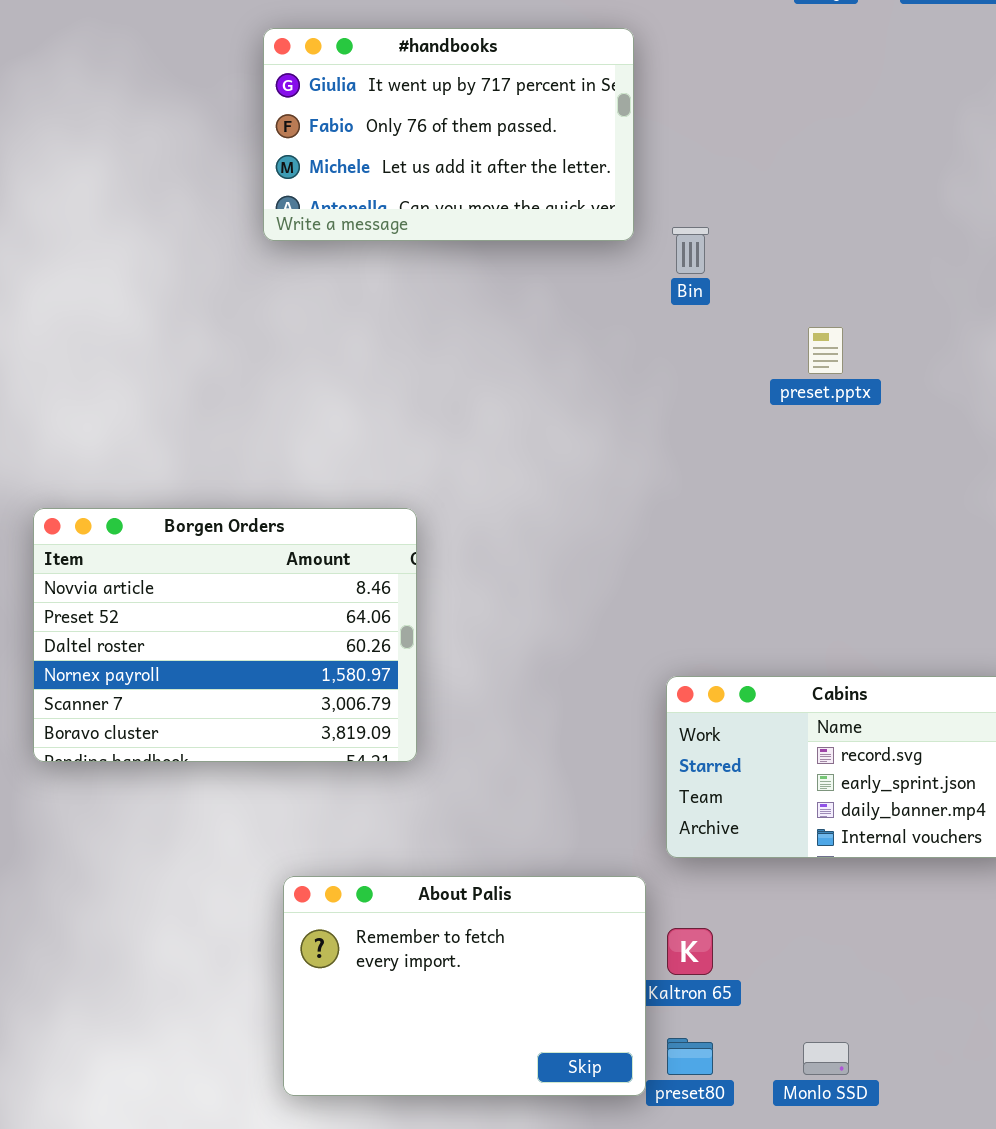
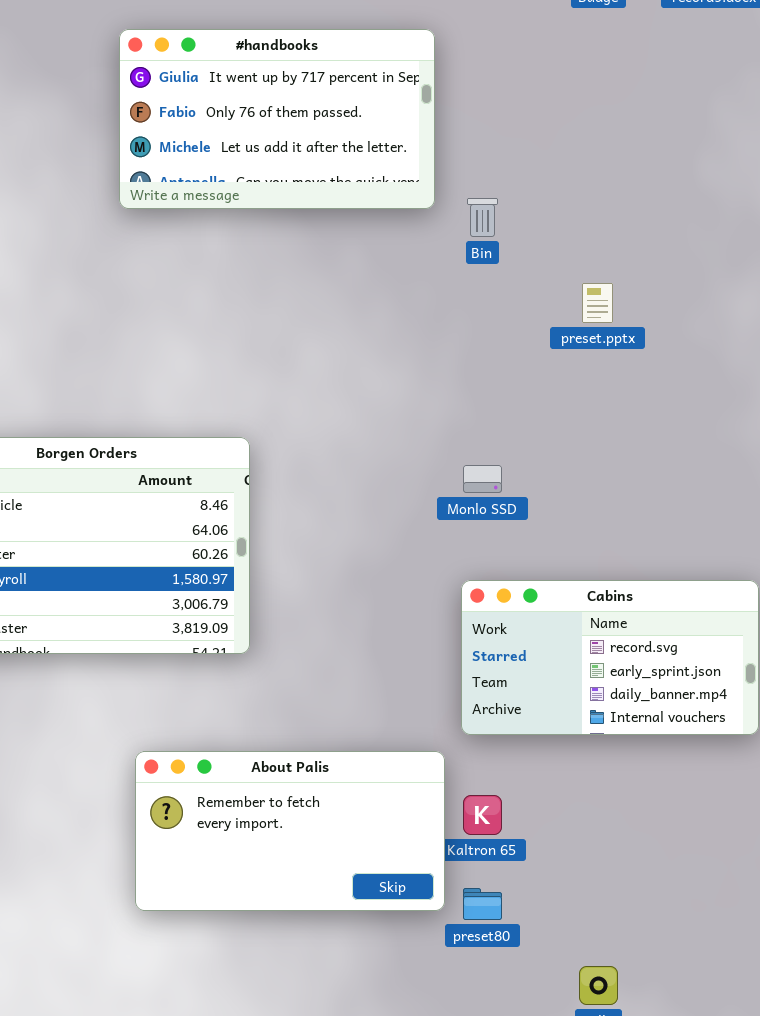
About Palis: [283,876,646,1096] -> [135,751,445,911], resized
Monlo SSD: [803,1042,849,1075] -> [463,465,502,493], moved

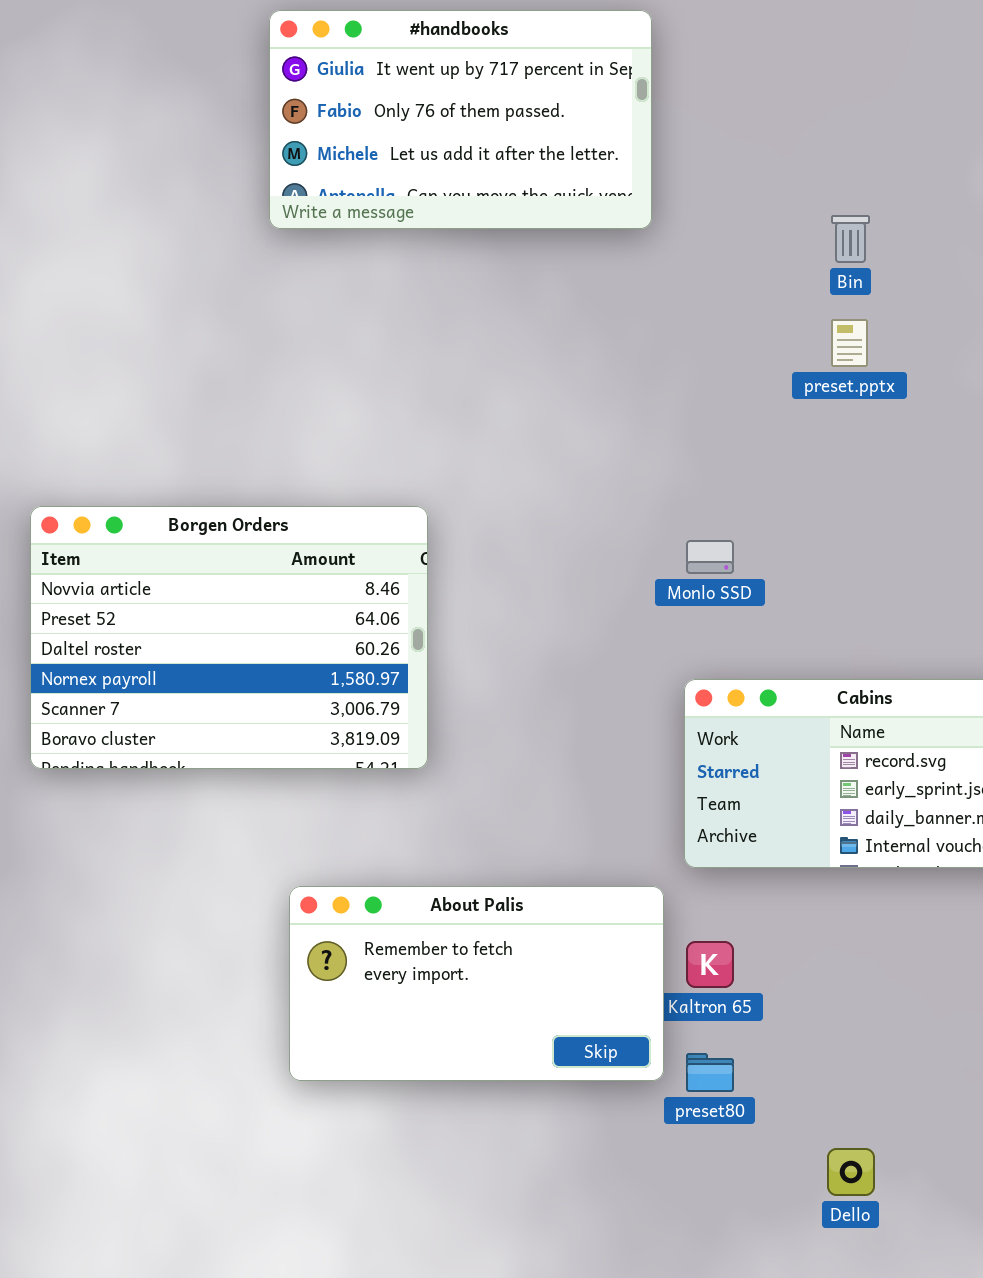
Bin: [467,198,498,237] -> [831,215,870,263], moved

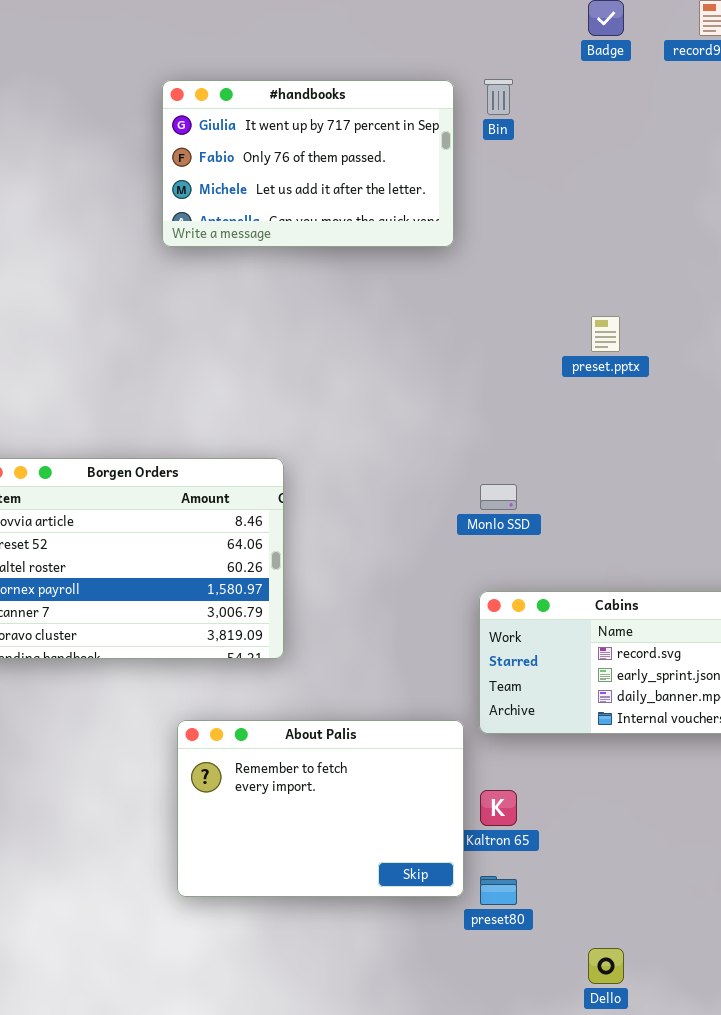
Bin: [831,215,870,263] -> [484,79,513,115], moved
About Palis: [289,886,664,1081] -> [177,720,464,897], resized

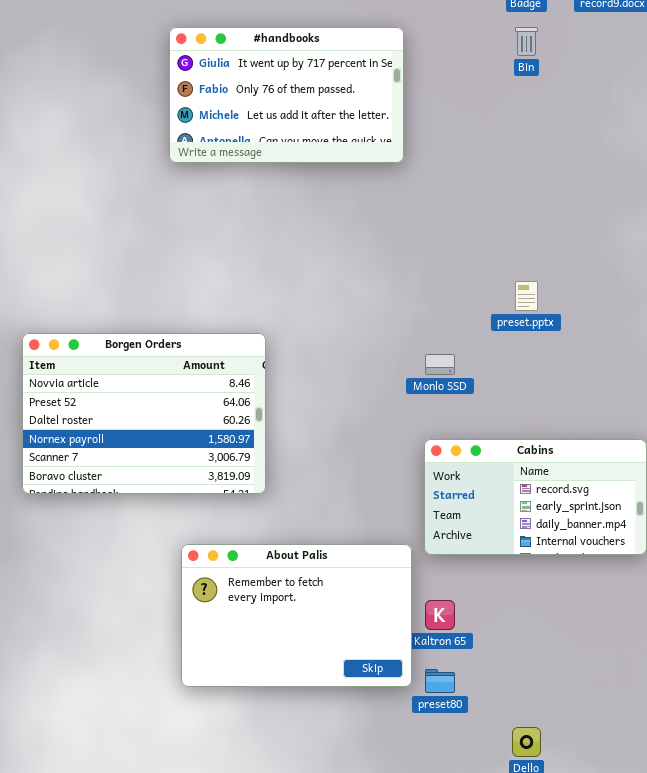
Bin: [484,79,513,115] -> [515,27,538,56], moved
preset.pptx: [591,316,620,352] -> [515,281,538,311], moved

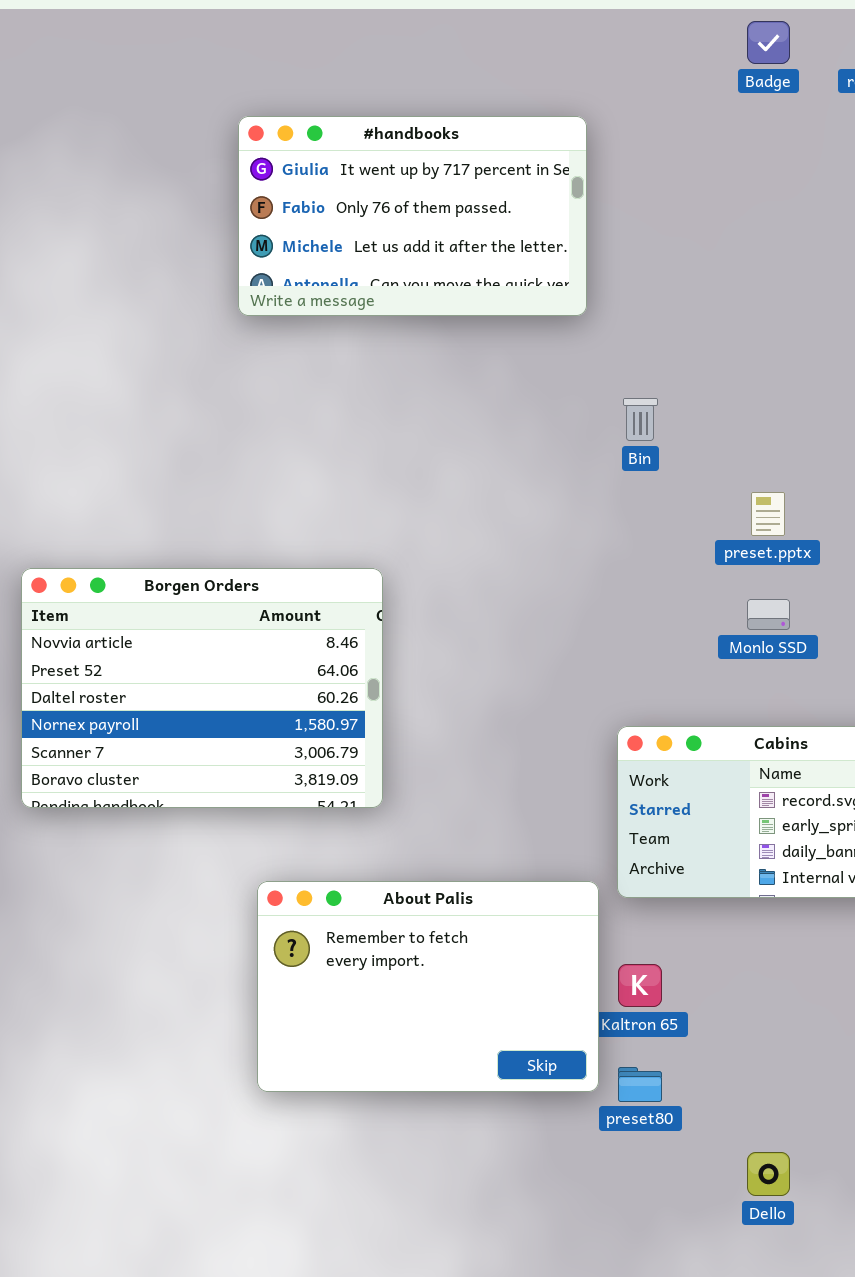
Bin: [515,27,538,56] -> [623,398,658,441], moved
Monlo SSD: [425,354,455,375] -> [747,599,790,630], moved

